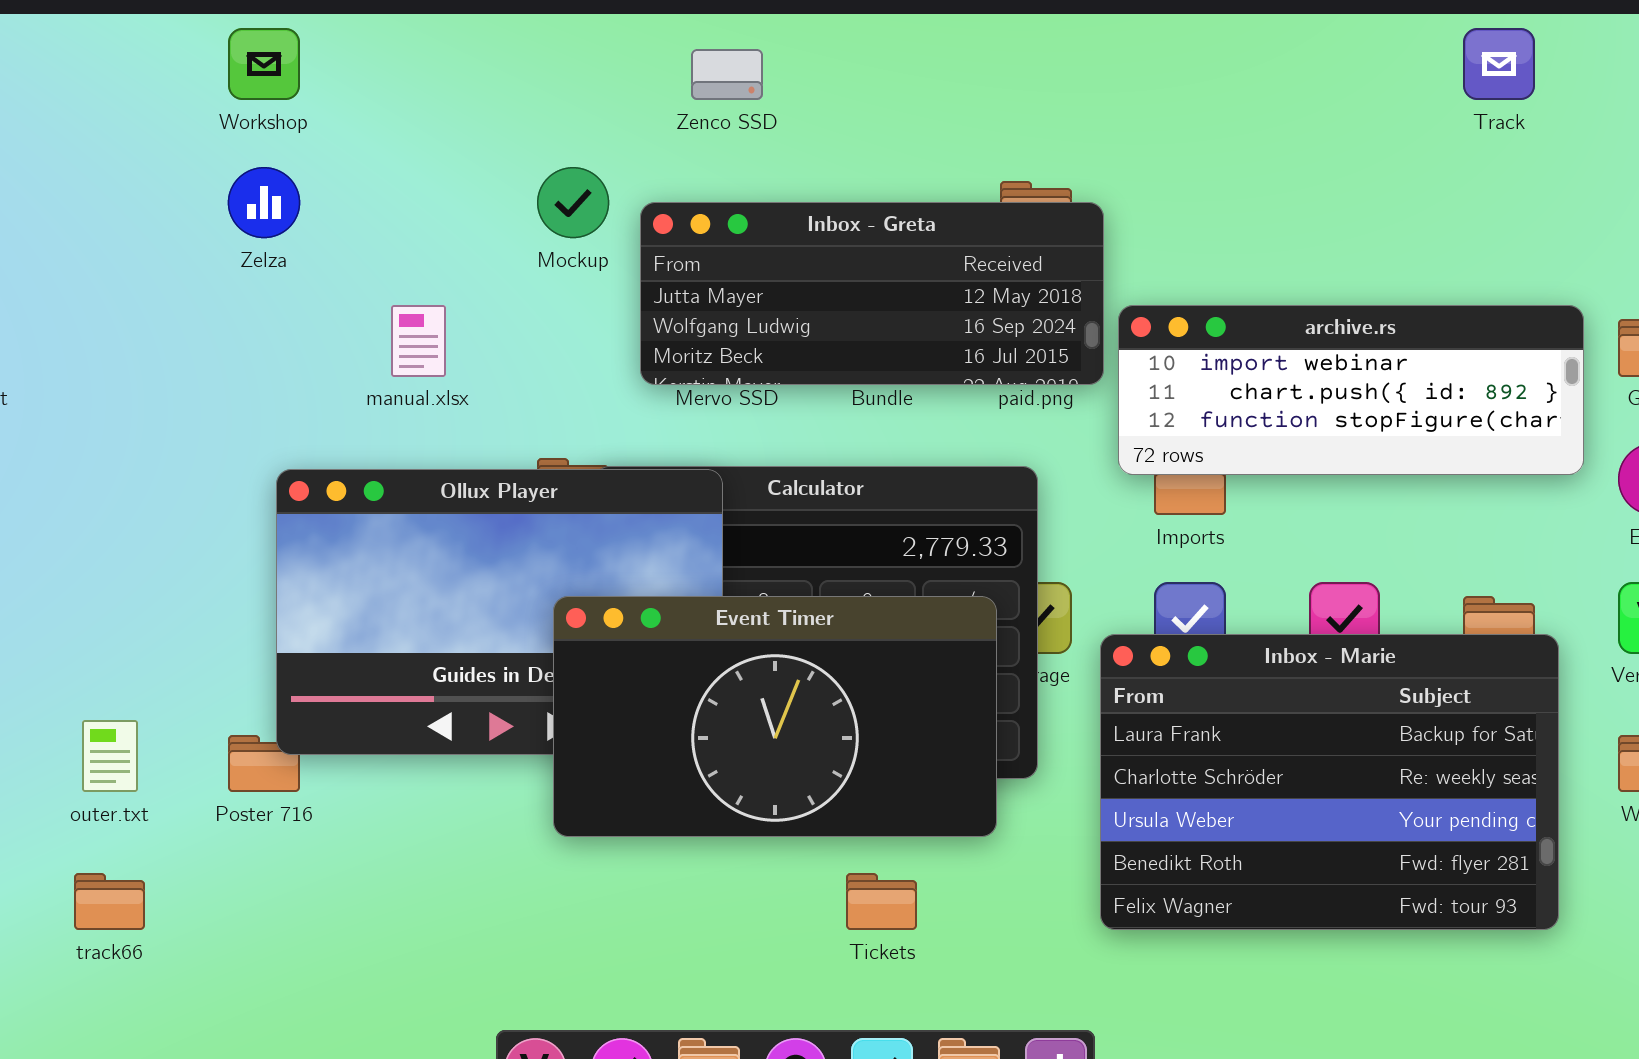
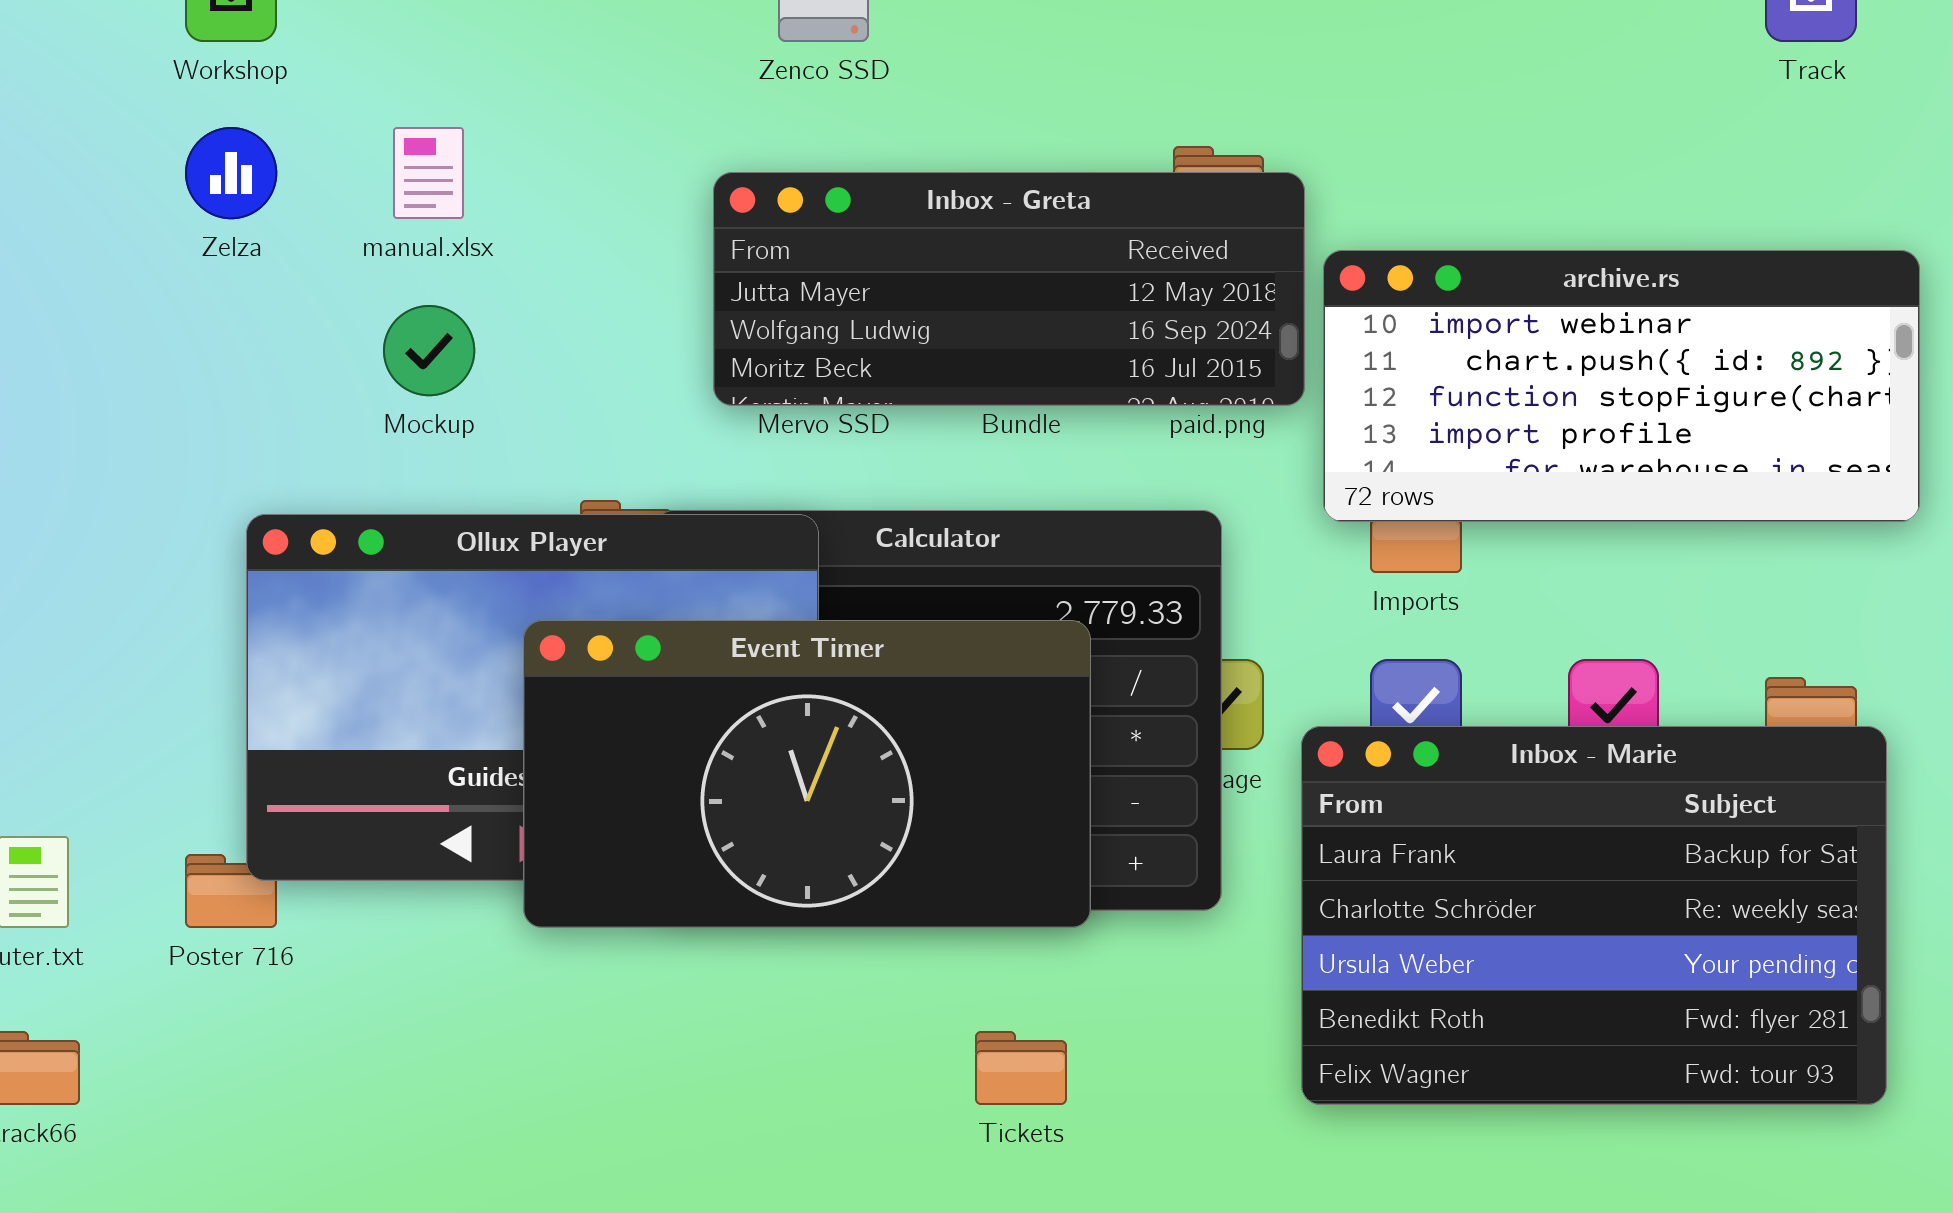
Mockup: [537,167,609,238] -> [383,305,475,396], moved
manual.xlsx: [391,305,446,377] -> [393,127,464,219], moved
archive.rs: [1118,305,1584,475] -> [1323,250,1920,522], resized
Event Timer: [553,596,997,837] -> [523,620,1091,928], moved

